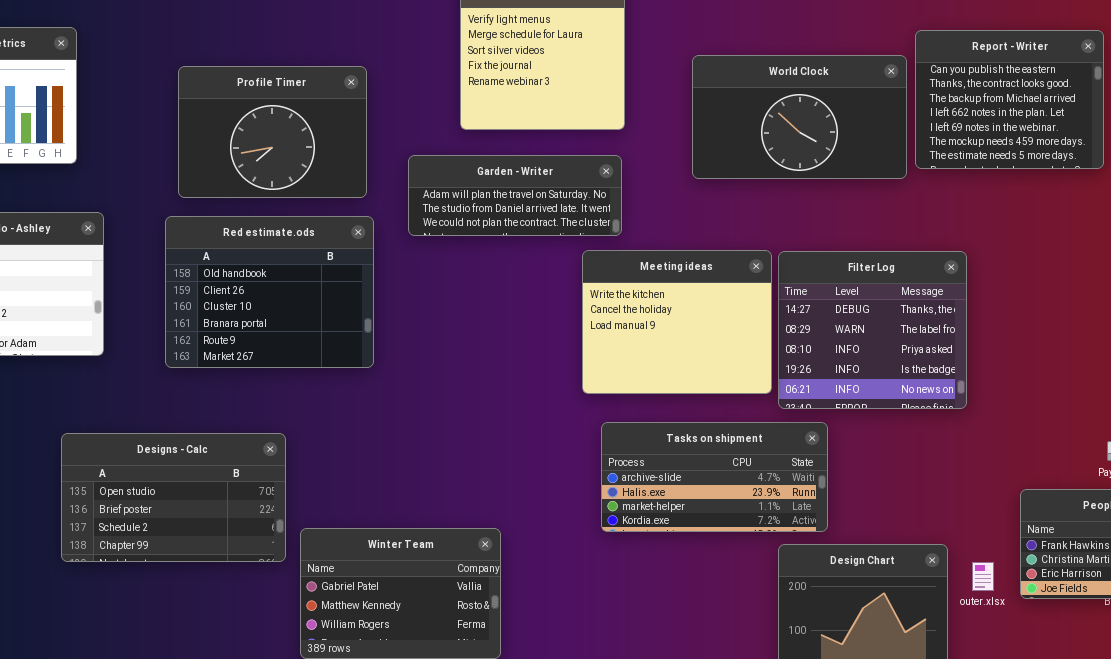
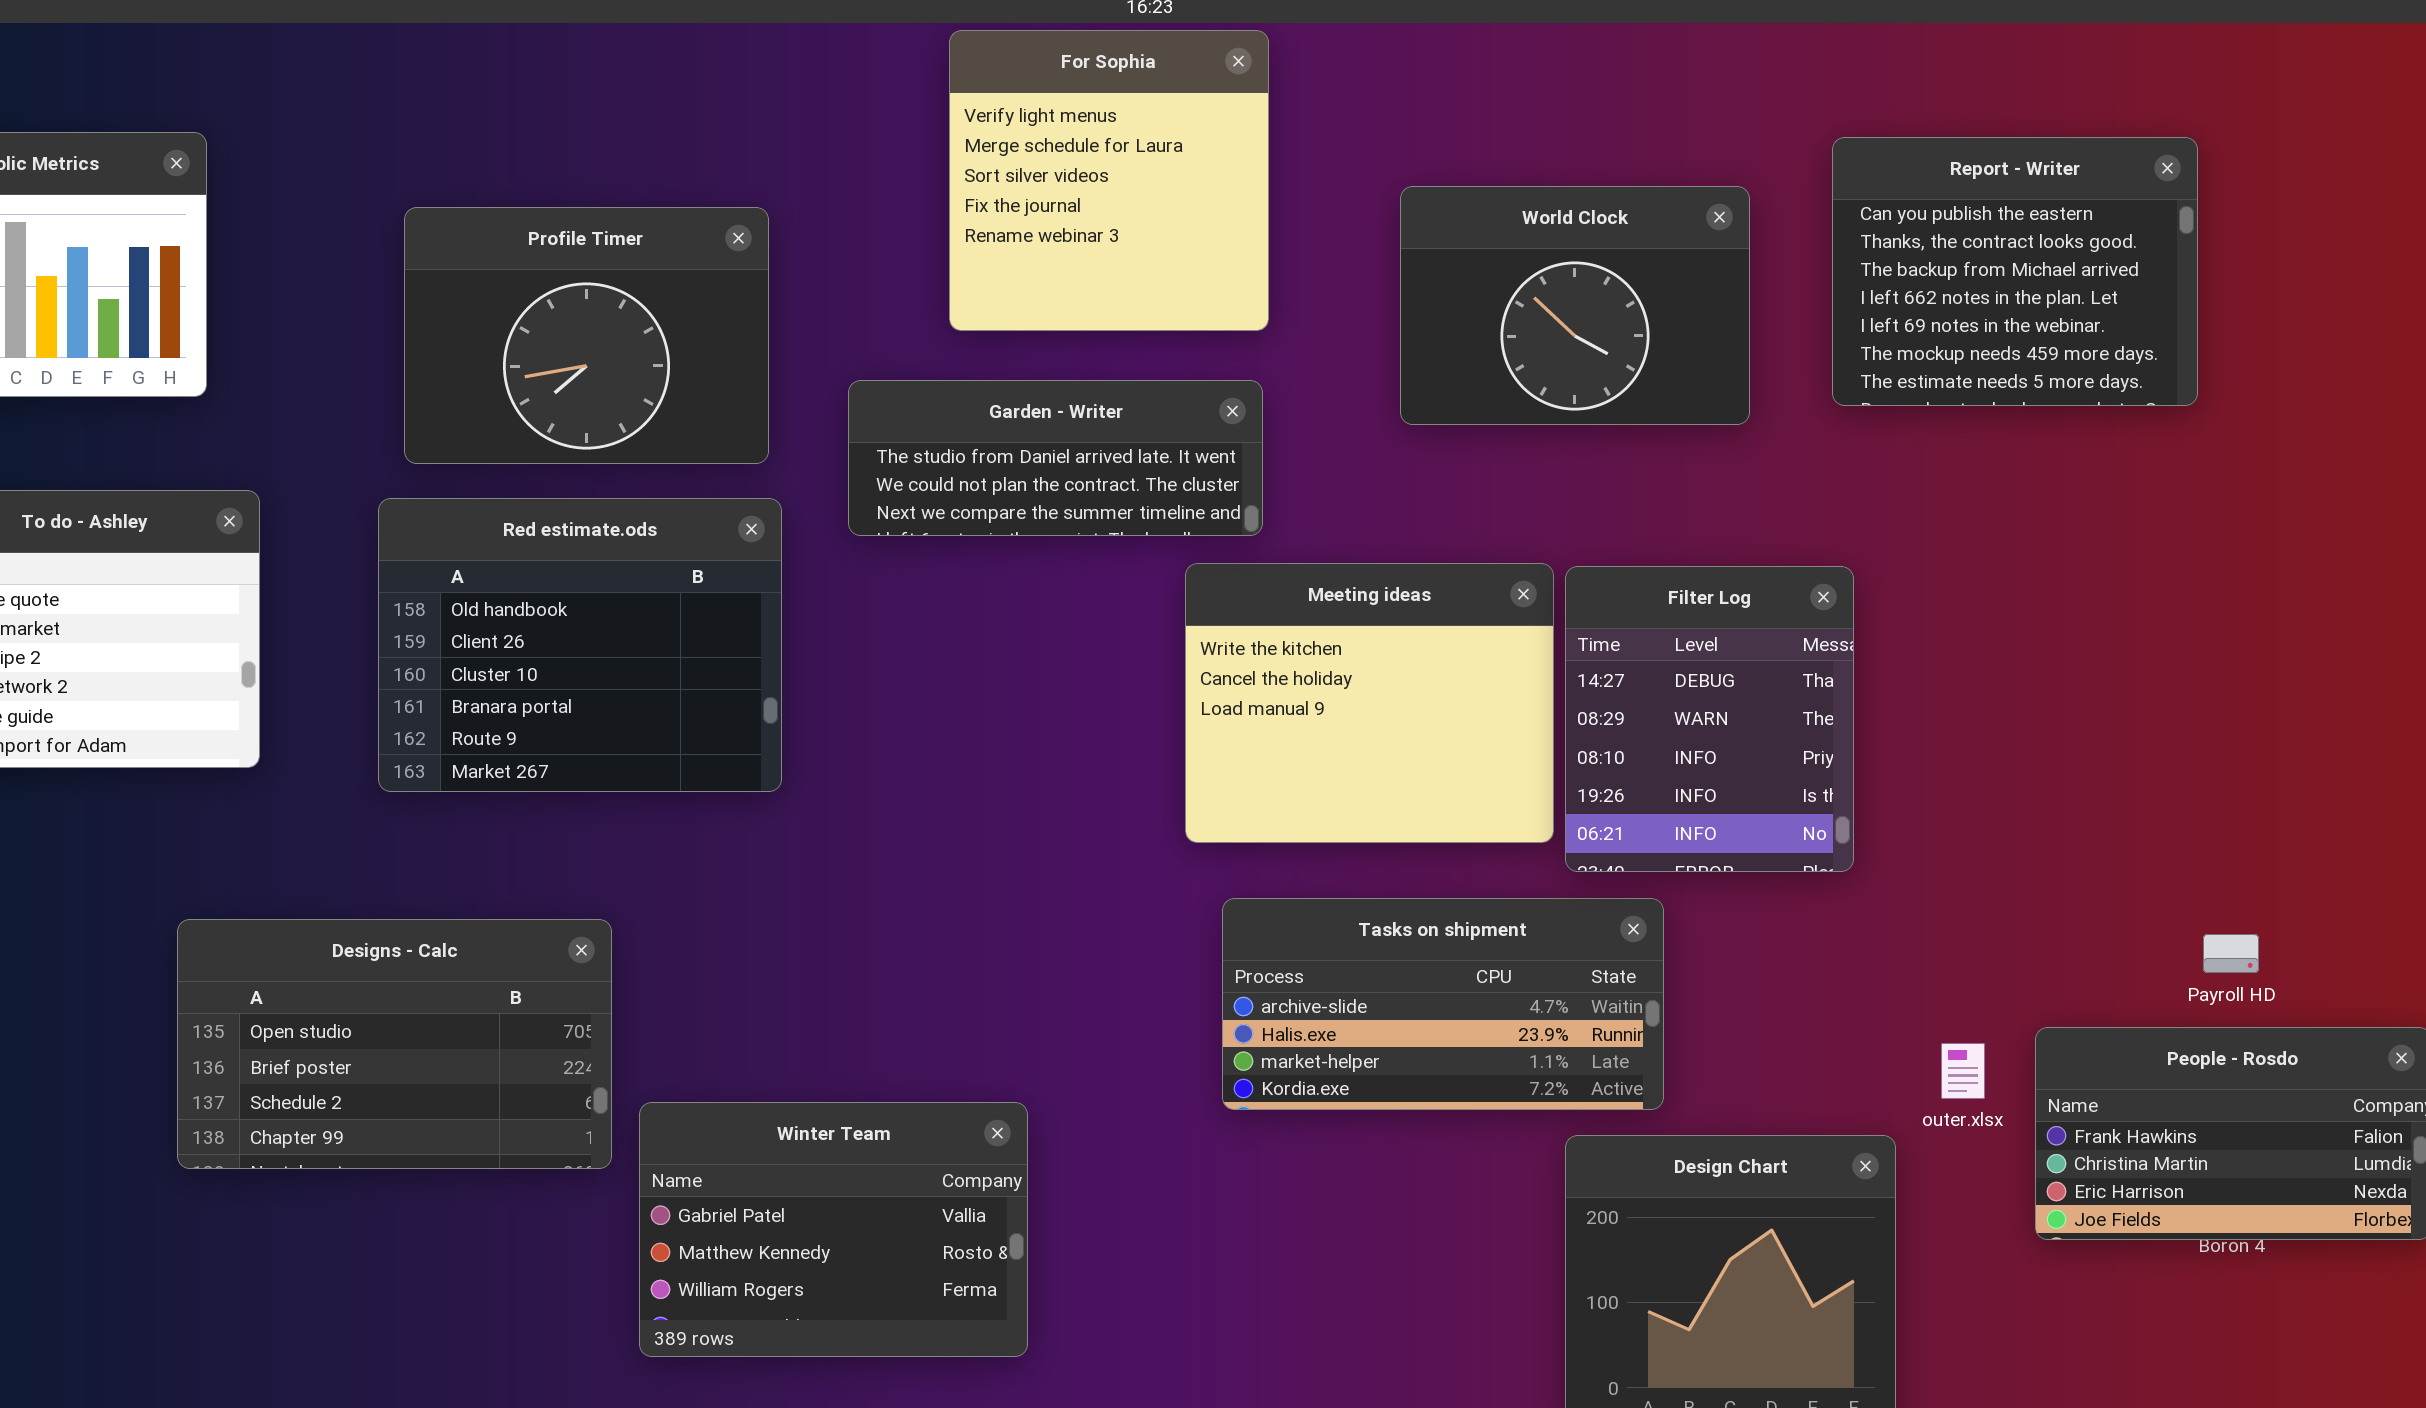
World Clock: [692,55,907,179] -> [1400,186,1750,425], resized
Garden - Writer: [408,155,622,236] -> [848,380,1263,536], scrolled down 1 row
Filter Log: [778,251,967,409] -> [1565,566,1854,872], resized
outer.xlsx: [972,562,994,591] -> [1941,1043,1985,1099], moved

